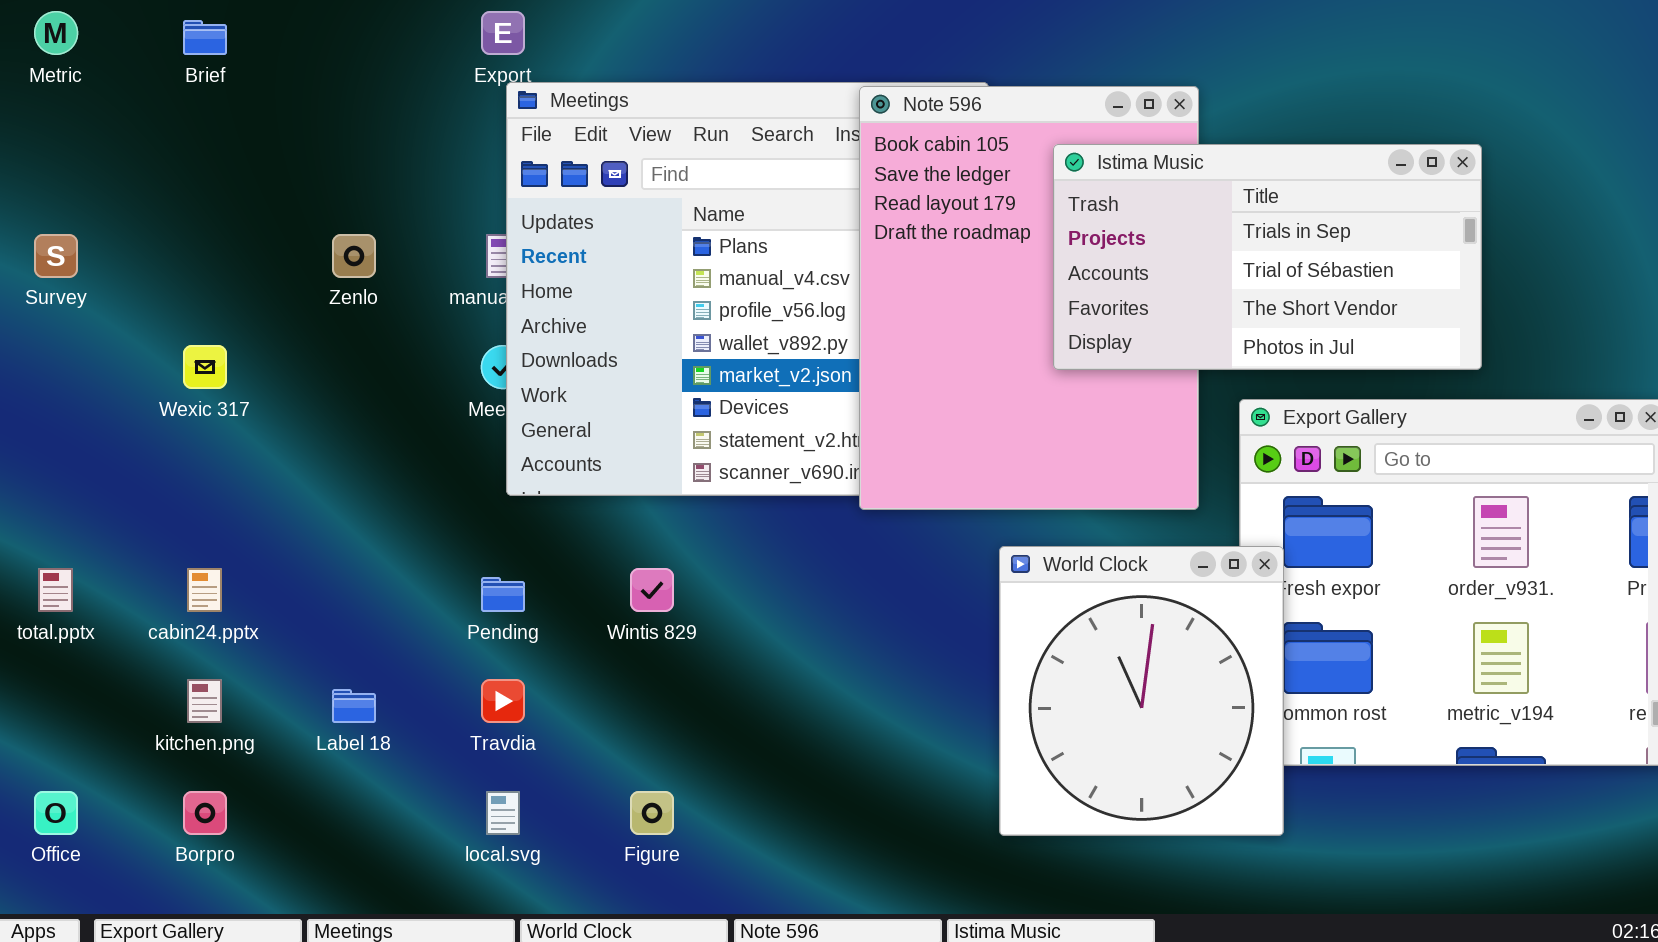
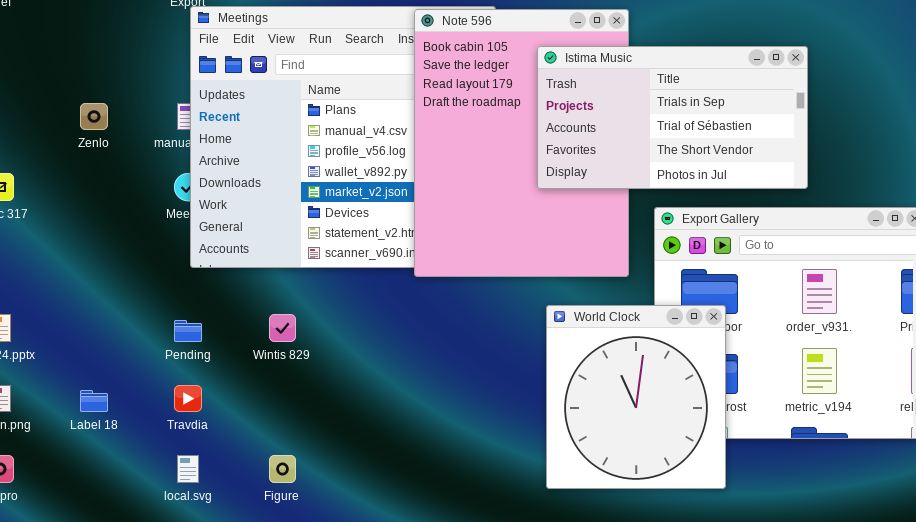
World Clock: [999,546,1284,836] -> [546,305,726,489], moved

